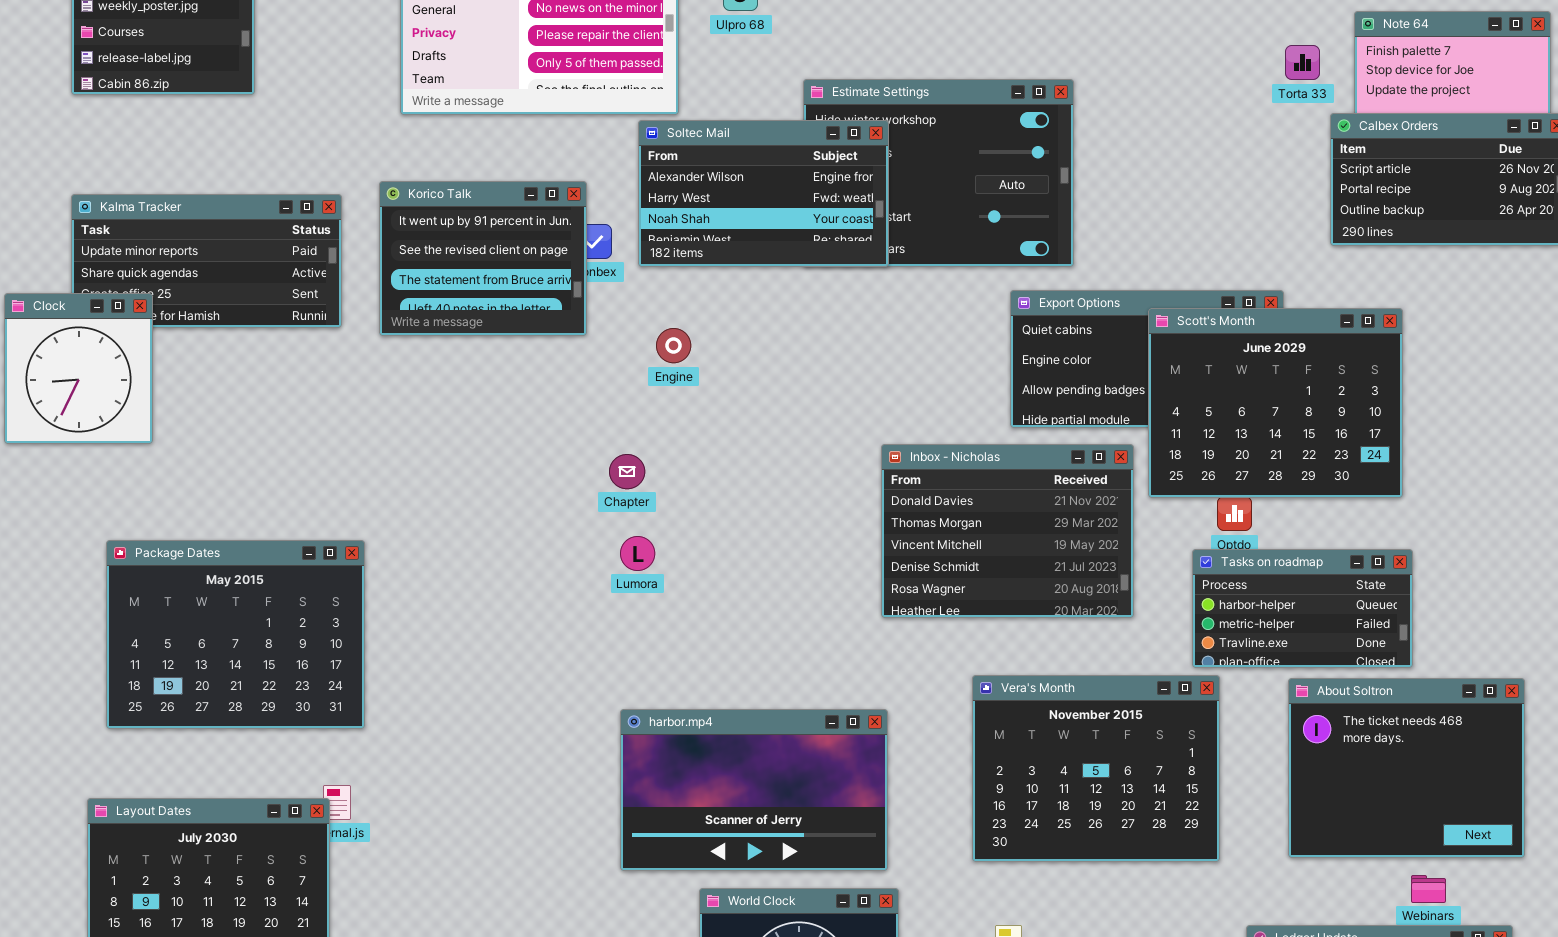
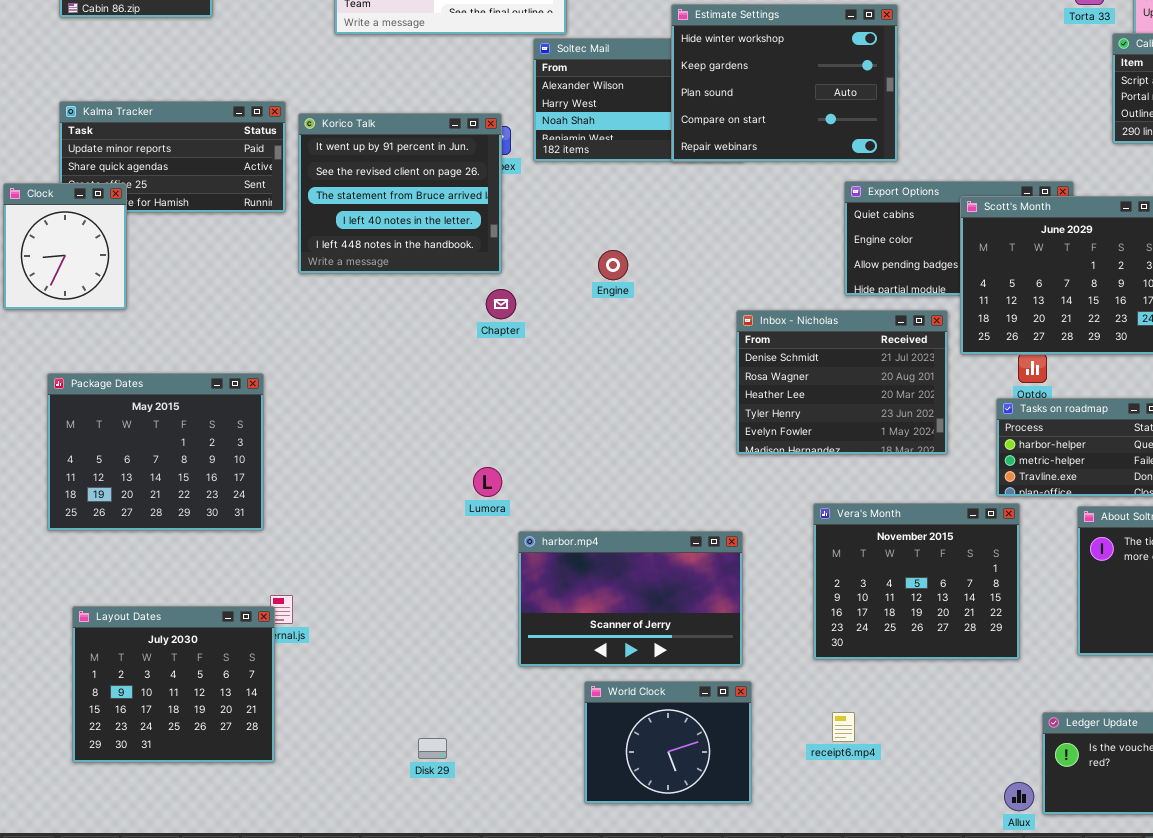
Estimate Settings: [803,79,1074,267] -> [671,4,898,162], raised
Korico Talk: [379,181,587,336] -> [298,113,502,274], moved, resized
Engine: [656,328,691,363] -> [598,250,628,280], moved
Inbox - Nicholas: [881,444,1134,618] -> [736,310,948,455], scrolled down 3 rows
Chapter: [609,454,645,489] -> [486,289,516,319], moved
Lumora: [620,536,655,571] -> [473,467,502,497], moved
Package Dates: [106,540,365,729] -> [47,373,264,531], moved

